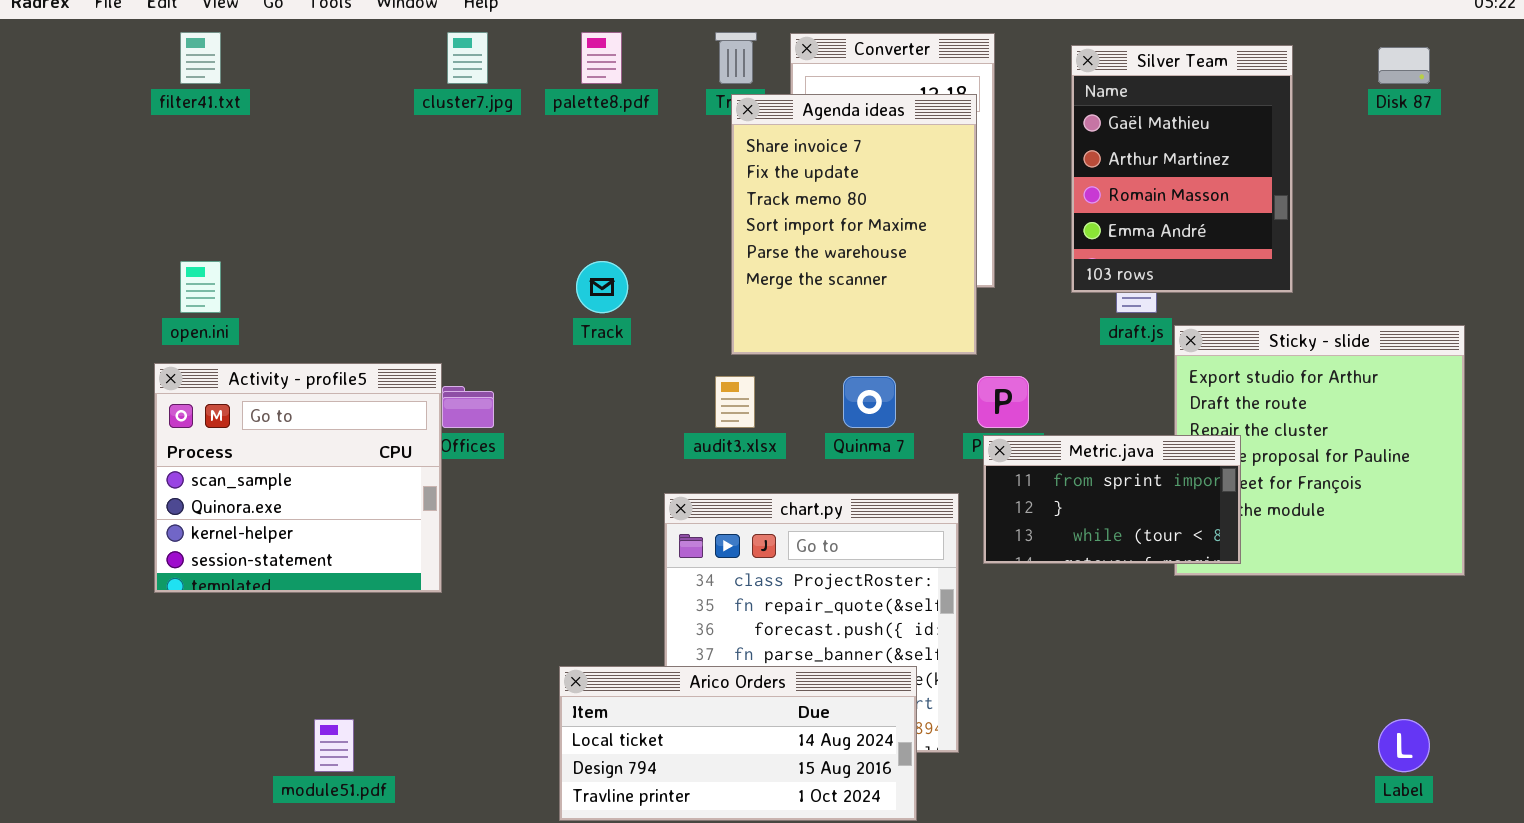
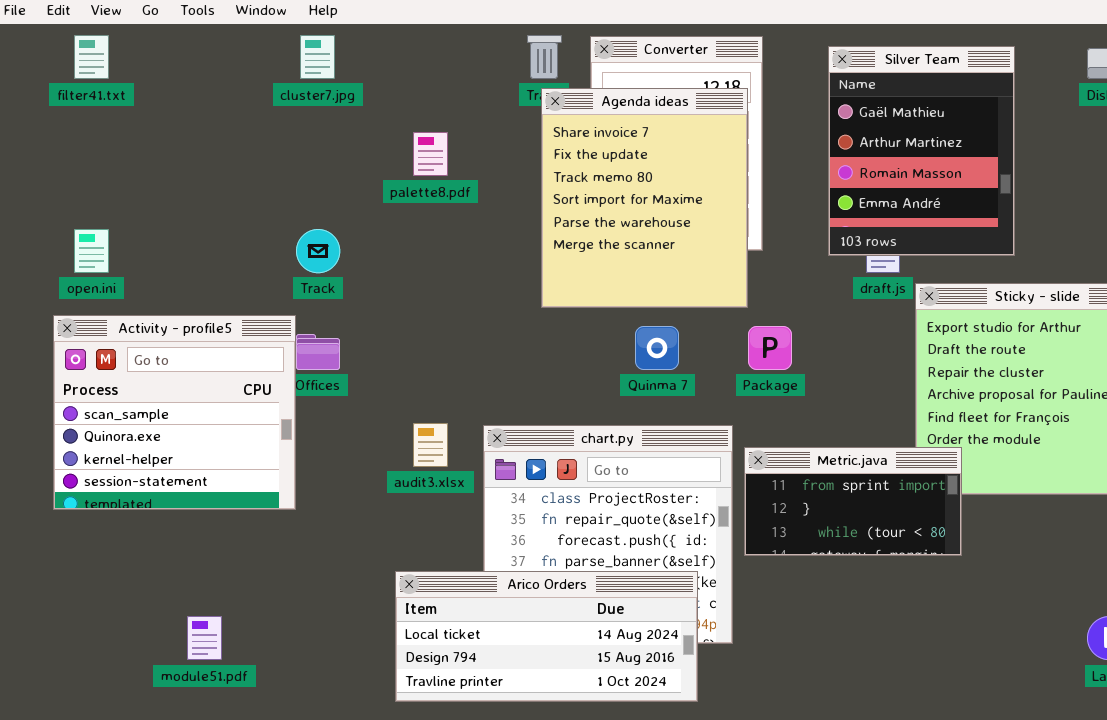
palette8.pdf: [581,32,622,84] -> [413,132,448,176], moved
Track: [576,261,628,313] -> [296,229,340,273], moved
audit3.xlsx: [715,376,755,428] -> [413,423,448,467], moved
Metric.java: [983,435,1241,564] -> [744,447,962,556], moved

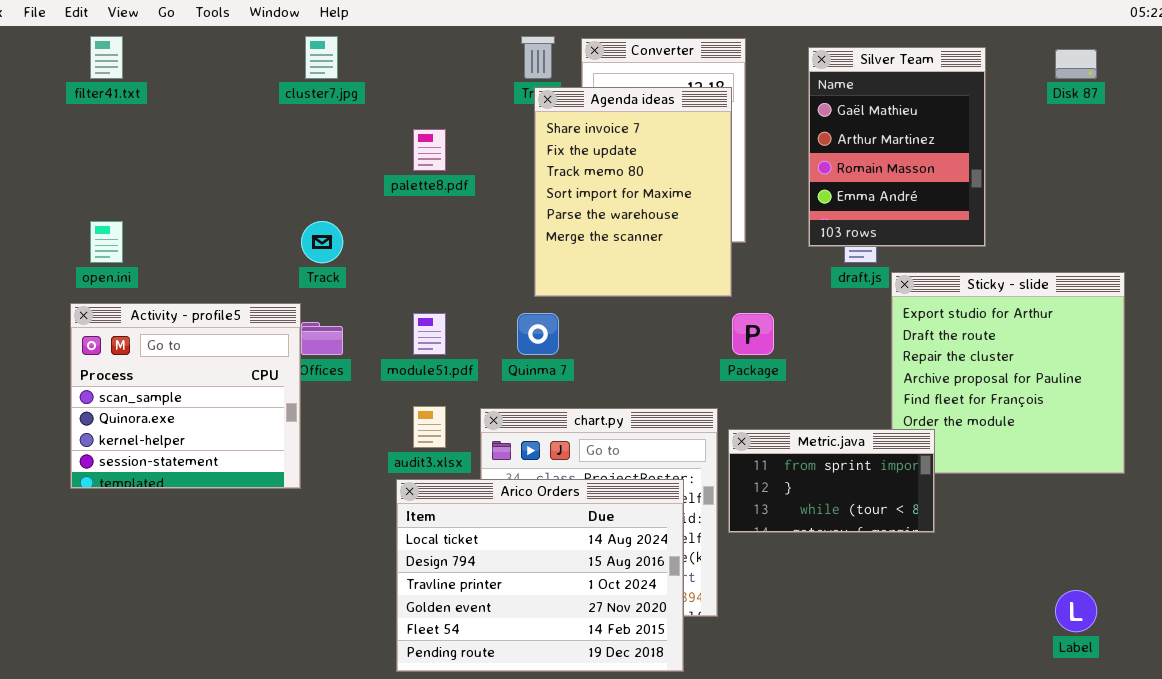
Quinma 7: [635,326,679,370] -> [517,313,559,355], moved
Arico Orders: [395,571,698,702] -> [396,479,684,672], resized
module51.pdf: [187,616,222,660] -> [413,313,446,355], moved

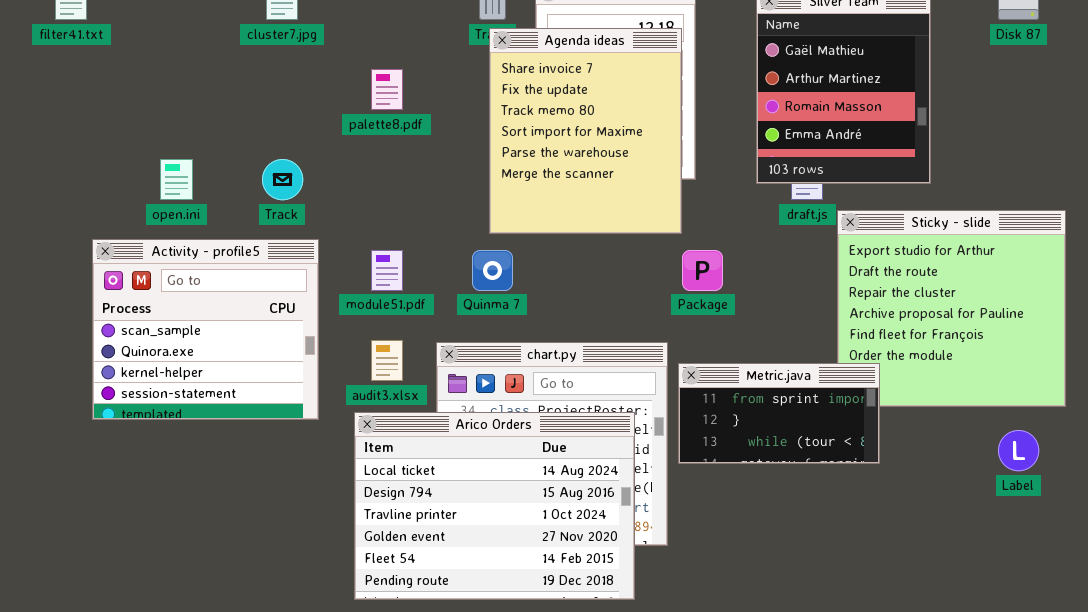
open.ini: [90,221,123,263] -> [160,159,193,200], moved
Activity - profile5: [70,303,301,489] -> [92,239,319,420], moved
Label: [1055,590,1097,632] -> [998,430,1039,471], moved

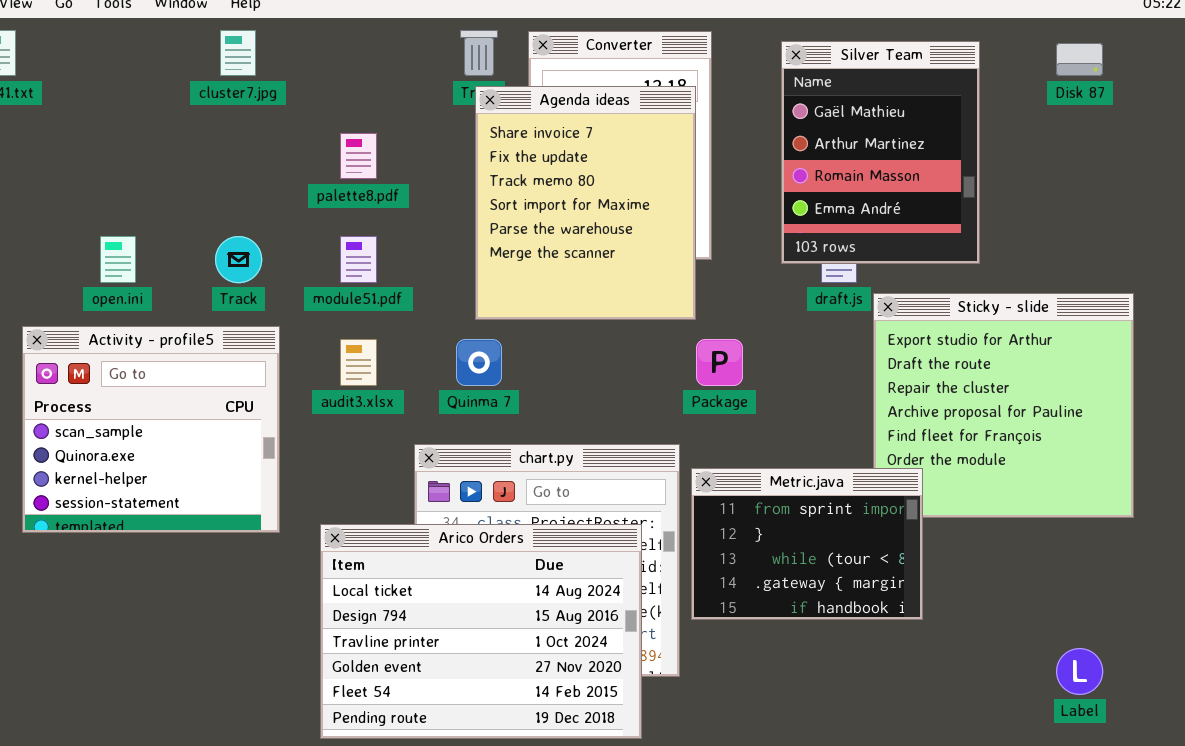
module51.pdf: [371,250,403,291] -> [340,236,377,283], moved
audit3.xlsx: [371,340,403,381] -> [340,339,377,386], moved
Metric.java: [678,363,880,464] -> [691,468,923,620], resized
Label: [998,430,1039,471] -> [1056,648,1103,695], moved

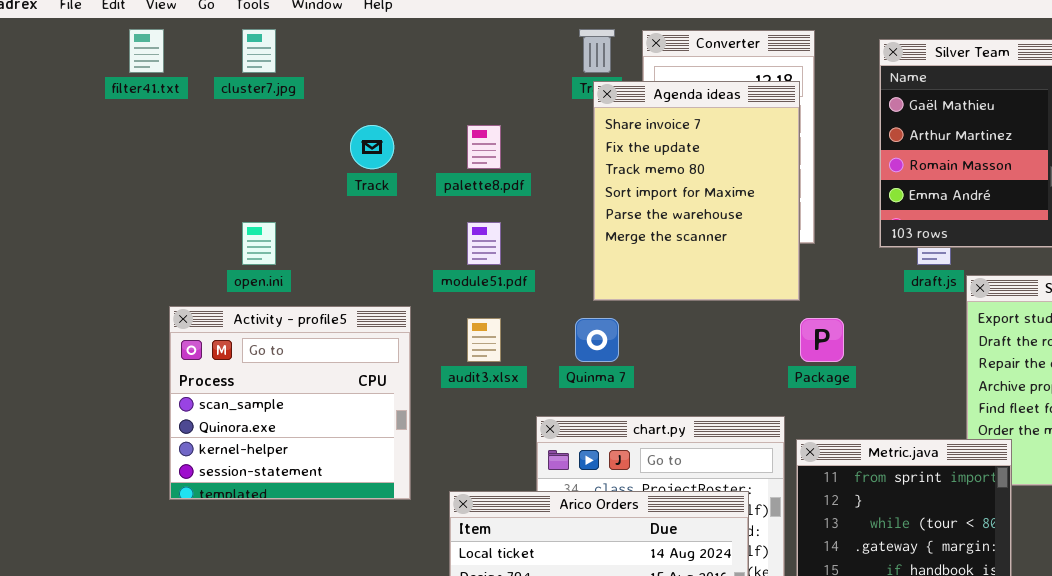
cluster7.jpg: [220,30,256,76] -> [242,29,276,73], moved
Track: [215,236,262,283] -> [350,125,394,169], moved

